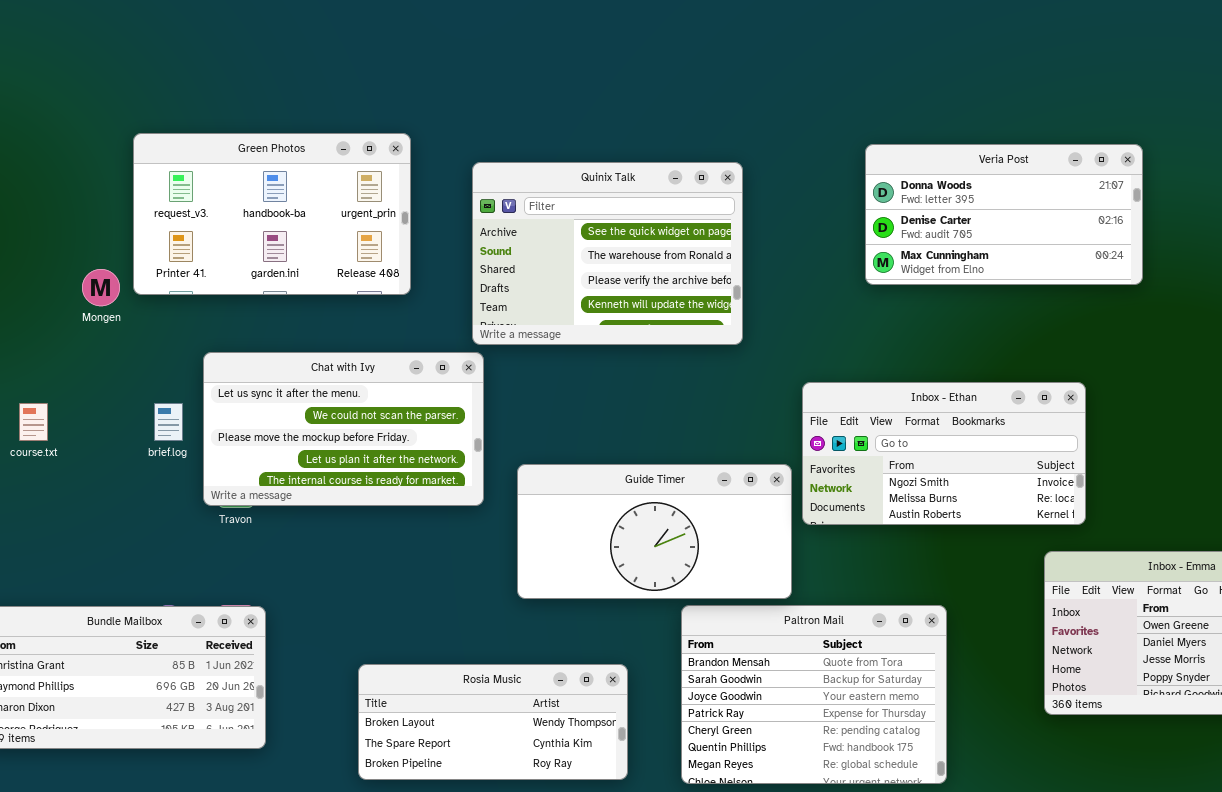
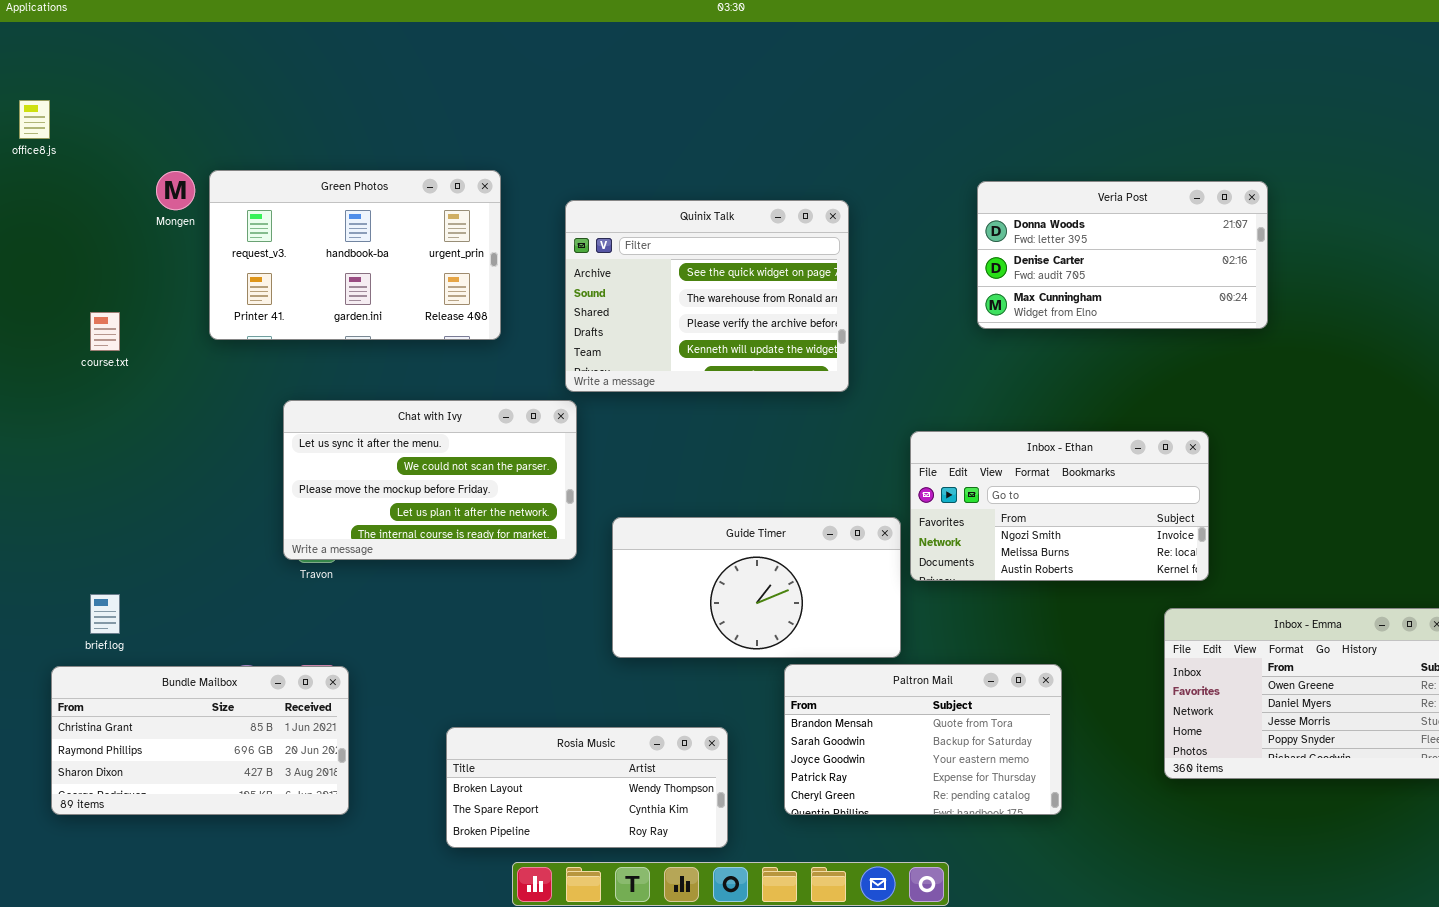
Mongen: [82,269,120,306] -> [156,171,195,210], moved
course.txt: [19,403,48,441] -> [90,312,120,351], moved
brief.log: [154,403,183,441] -> [90,594,120,634], moved
Paltron Mail: [681,605,947,784] -> [784,664,1062,815], resized

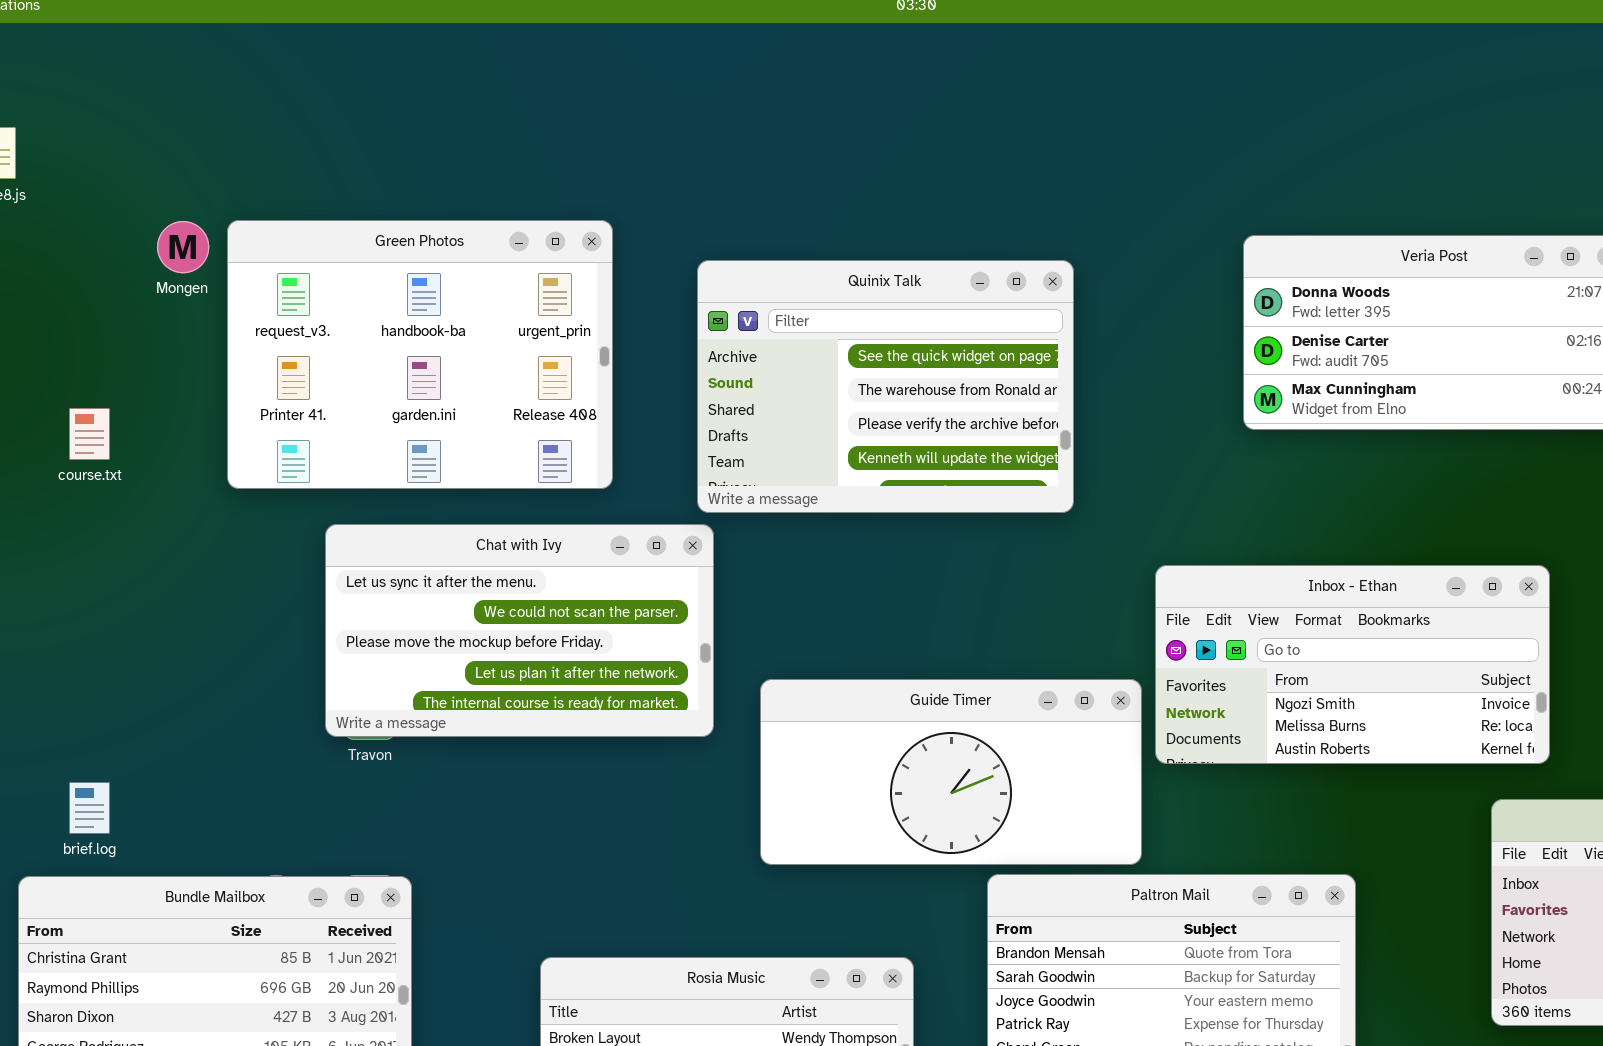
Green Photos: [209,170,501,340] -> [227,220,613,489], resized

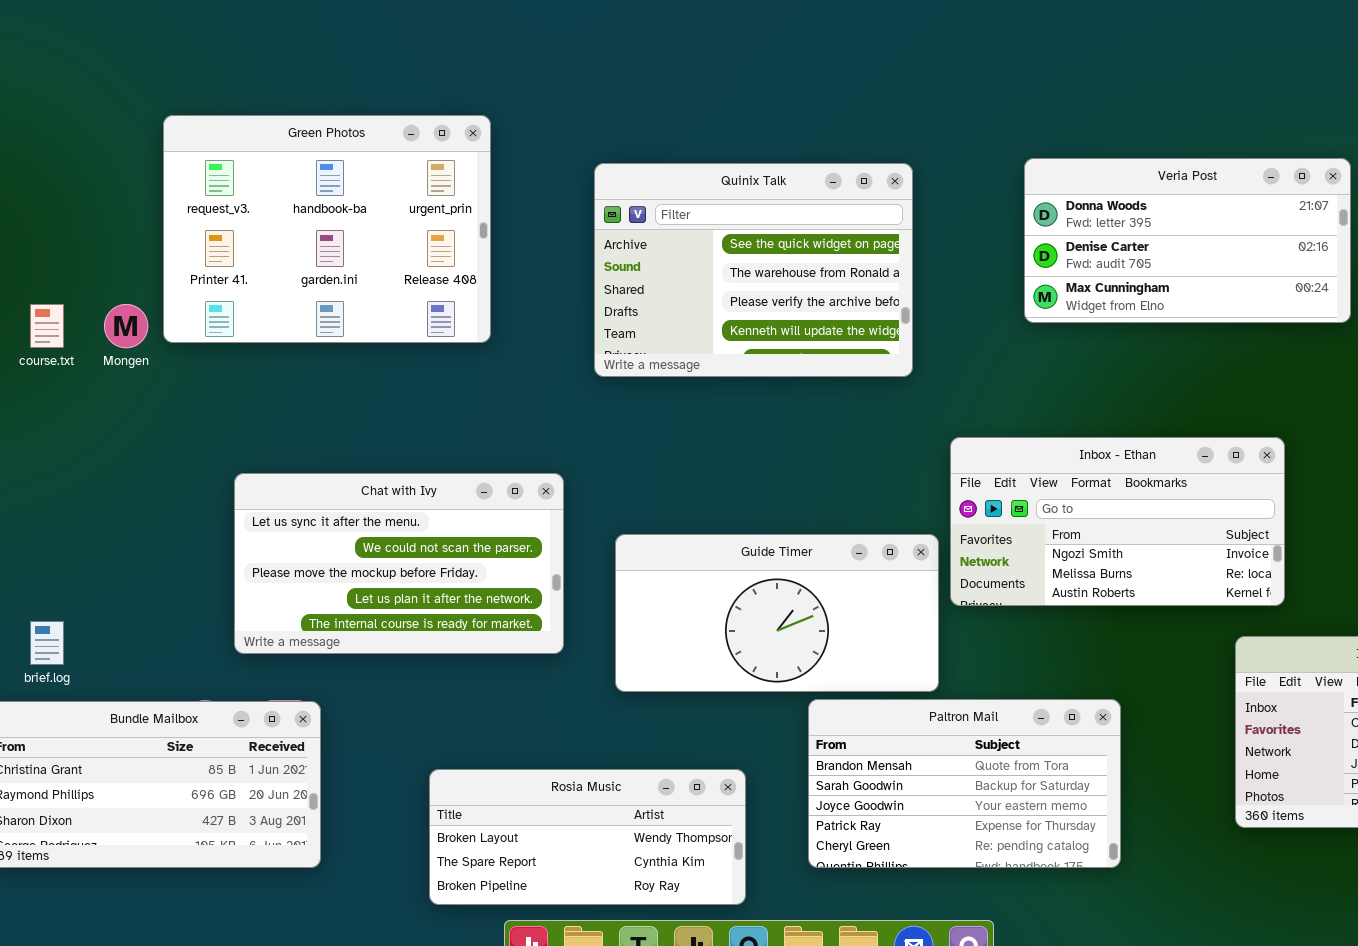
Green Photos: [227,220,613,489] -> [163,115,491,343], moved
Mongen: [157,221,209,273] -> [104,304,148,348], moved
Quinix Talk: [697,260,1074,513] -> [594,163,913,377], moved
Chat with Ivy: [325,524,714,737] -> [234,473,564,654], moved

